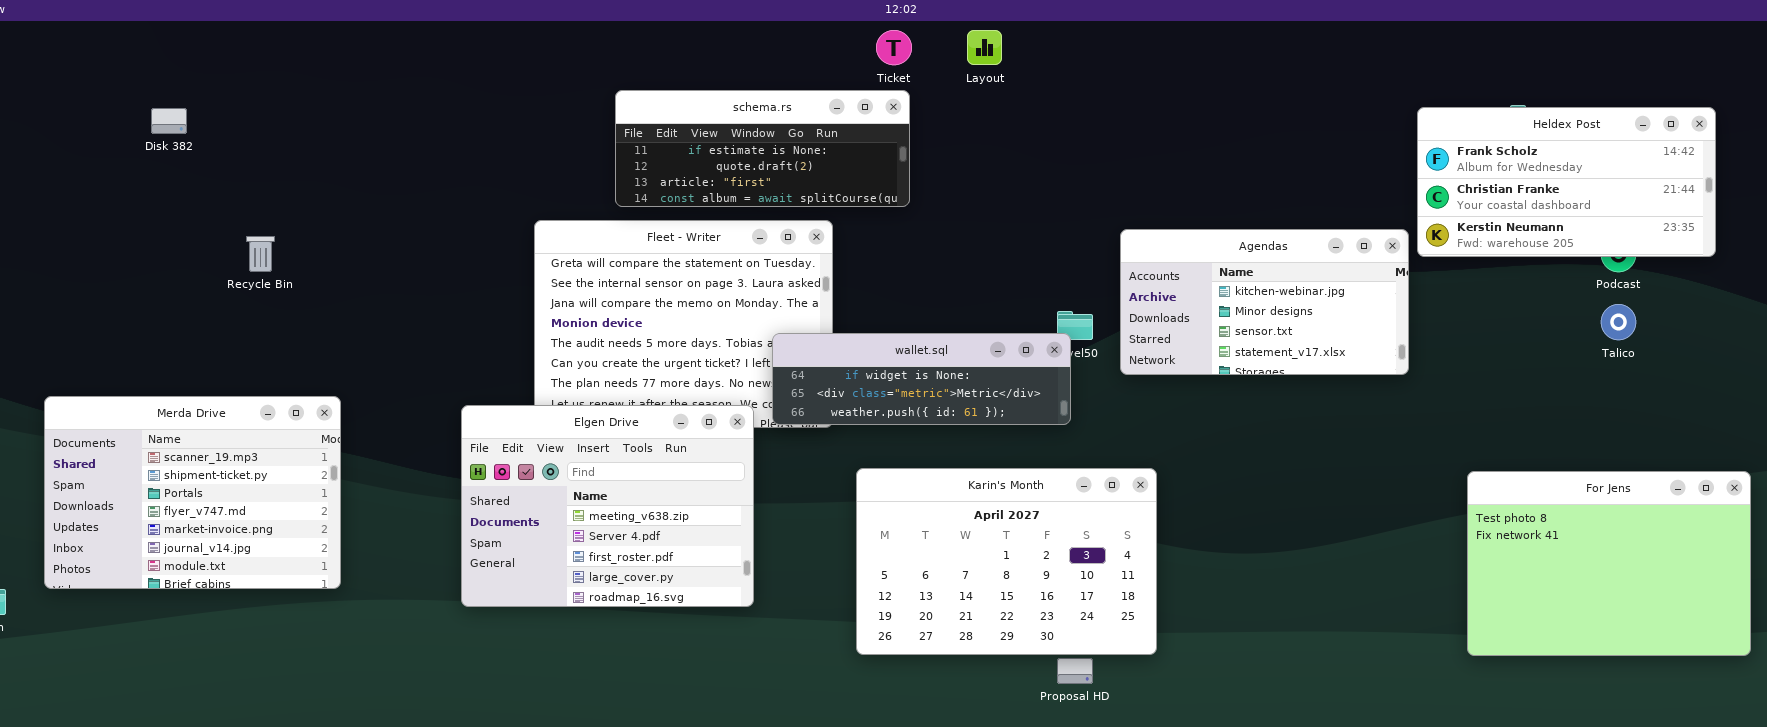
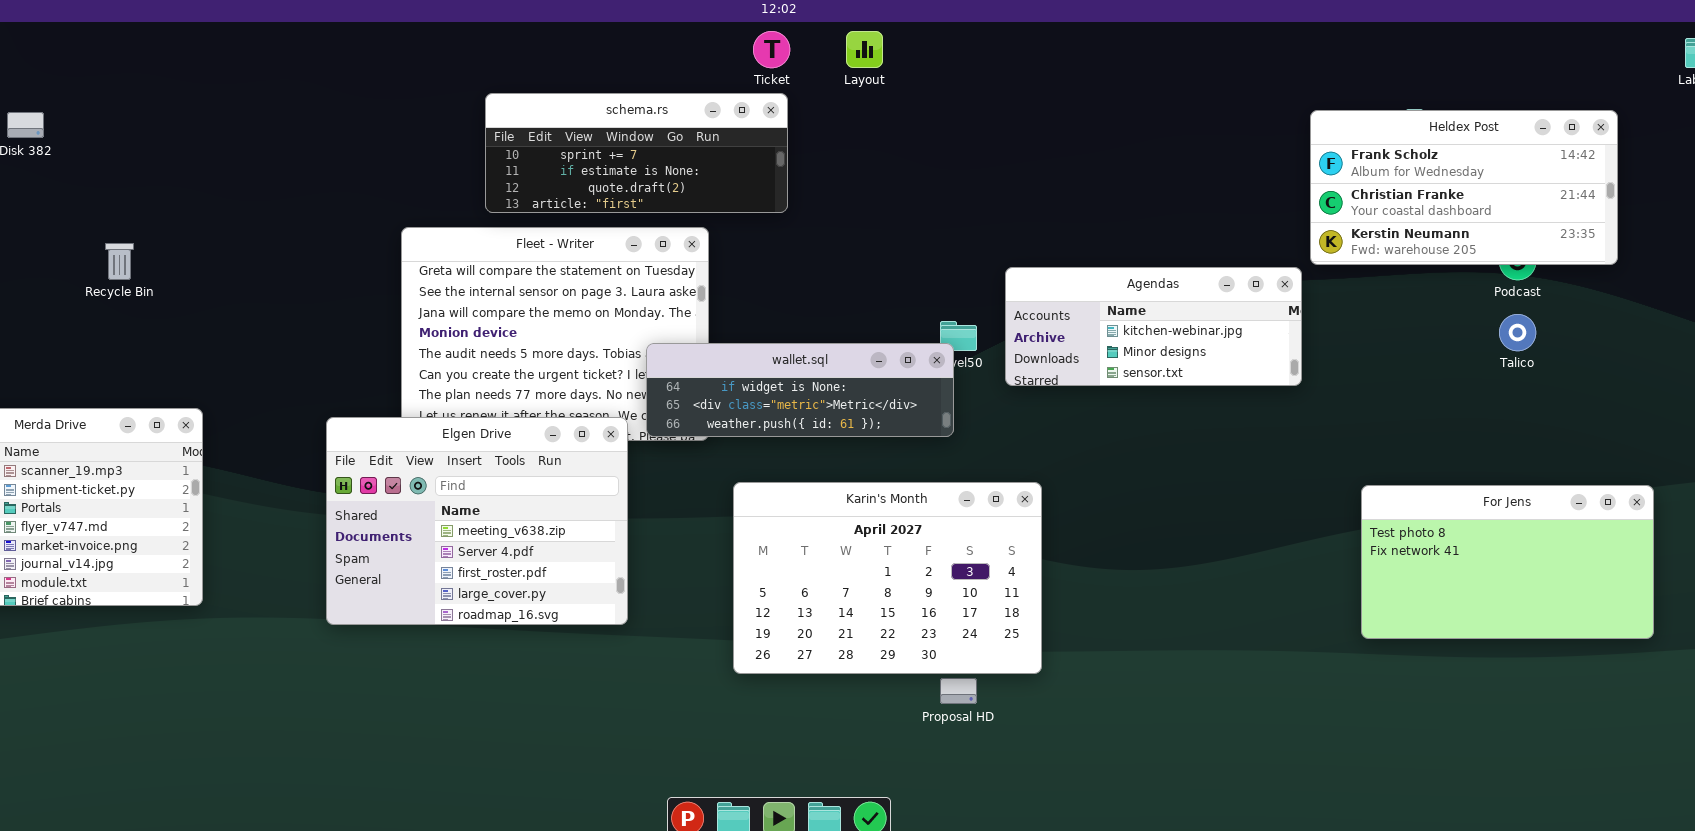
schema.rs: [615,90,910,207] -> [485,93,788,213], scrolled up 1 row
Agendas: [1120,229,1409,375] -> [1005,267,1302,386], resized
For Jens: [1467,471,1751,656] -> [1361,485,1654,639], resized

